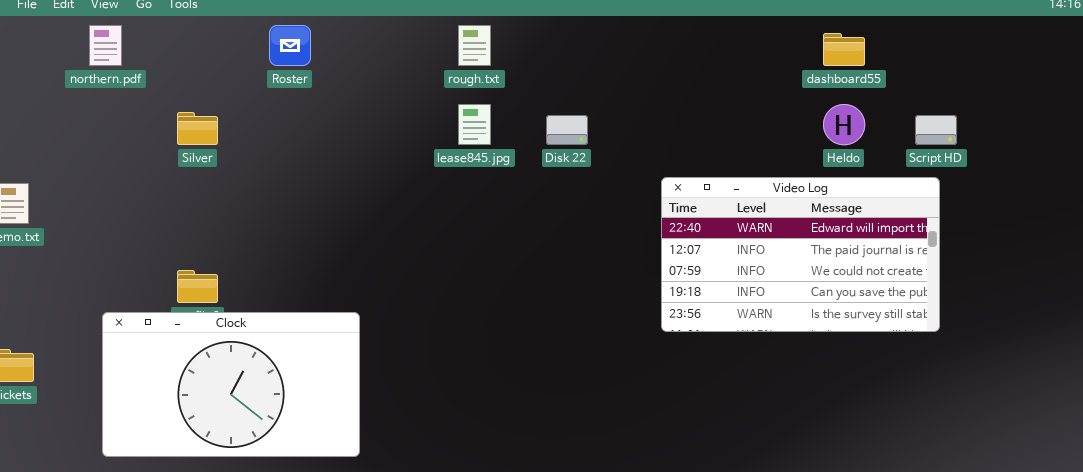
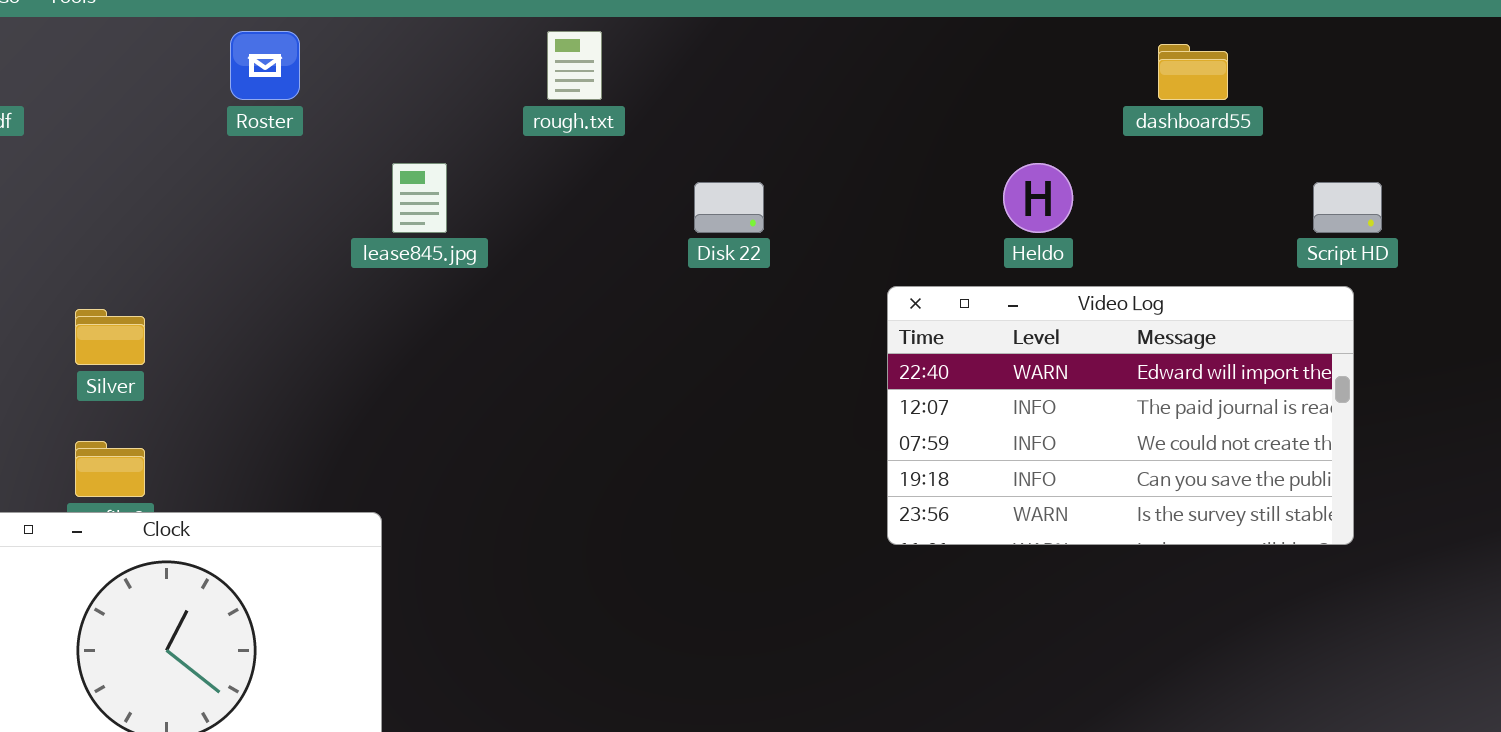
lease845.jpg: [458,104,491,145] -> [392,163,447,233], moved
Heldo: [823,104,865,145] -> [1003,163,1073,233], moved
Silver: [177,112,218,145] -> [75,309,145,365], moved

